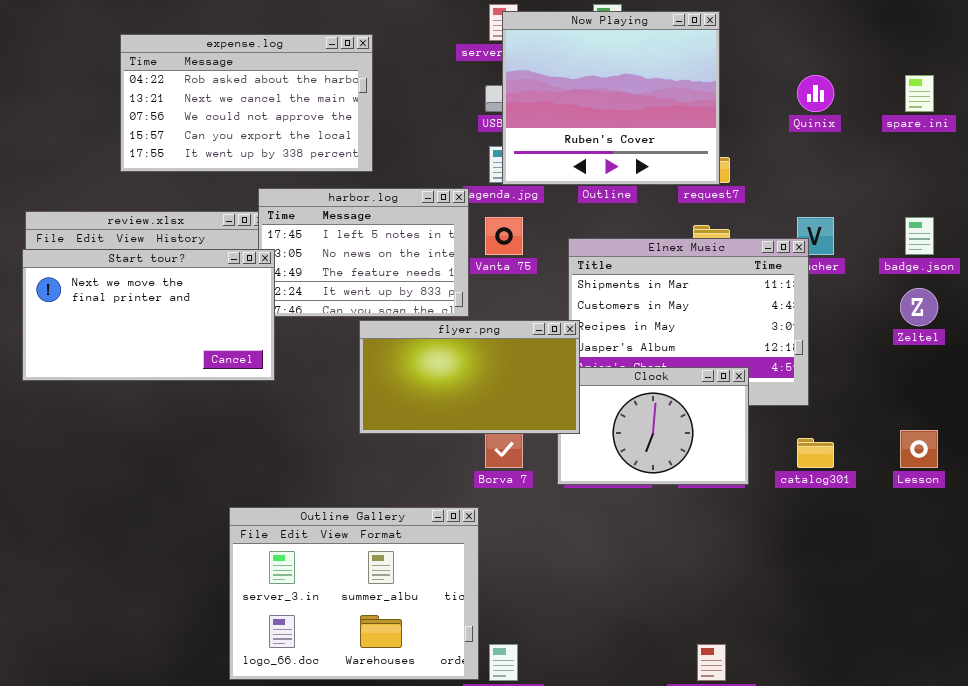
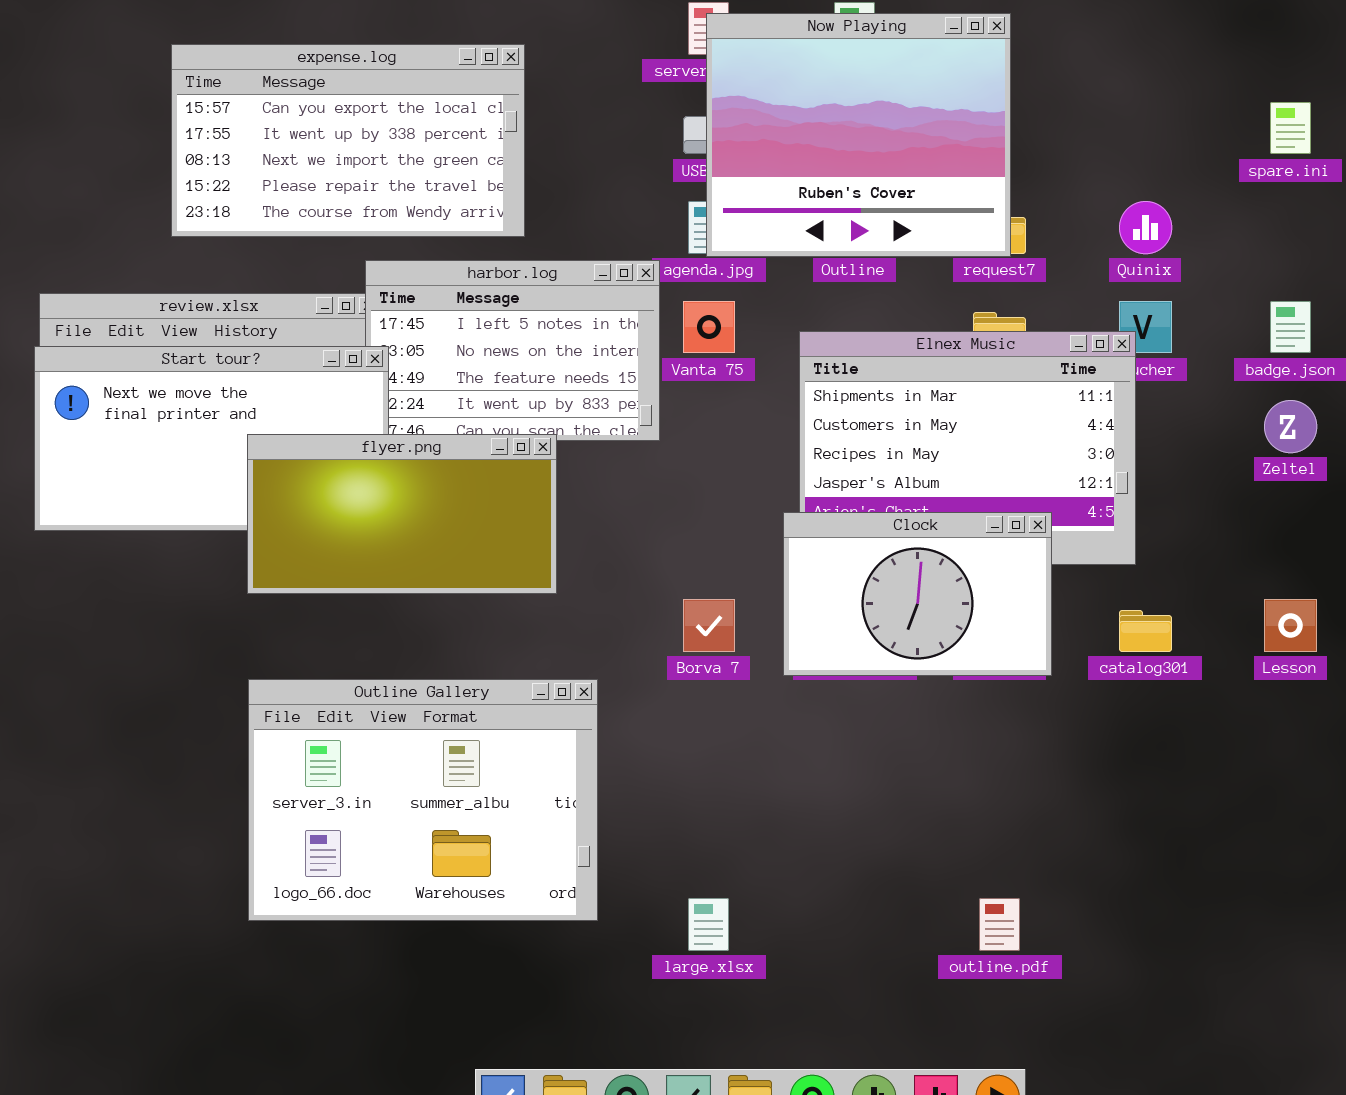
expense.log: [120,34,373,172] -> [171,44,525,237], scrolled down 3 rows
Quinix: [797,75,834,112] -> [1119,201,1172,254], moved
flyer.png: [359,320,580,434] -> [247,434,557,594], moved
Outline Gallery: [229,507,479,680] -> [248,679,598,921], moved

